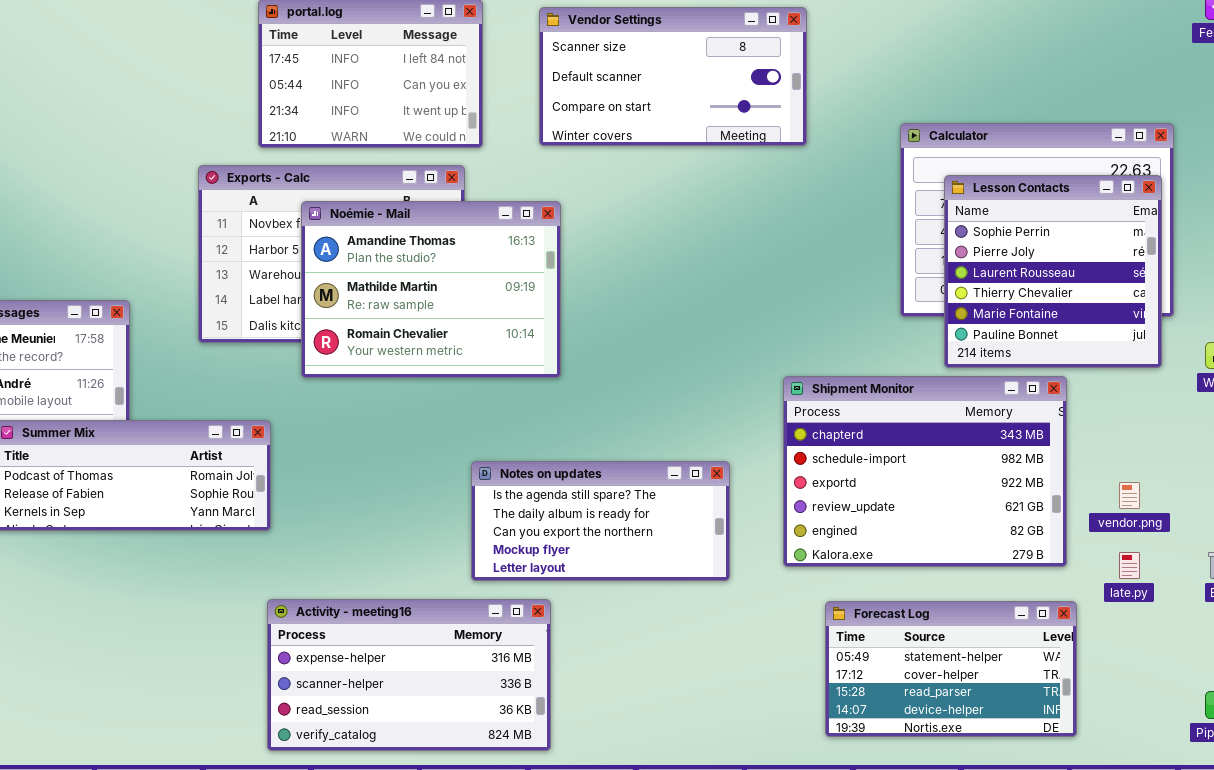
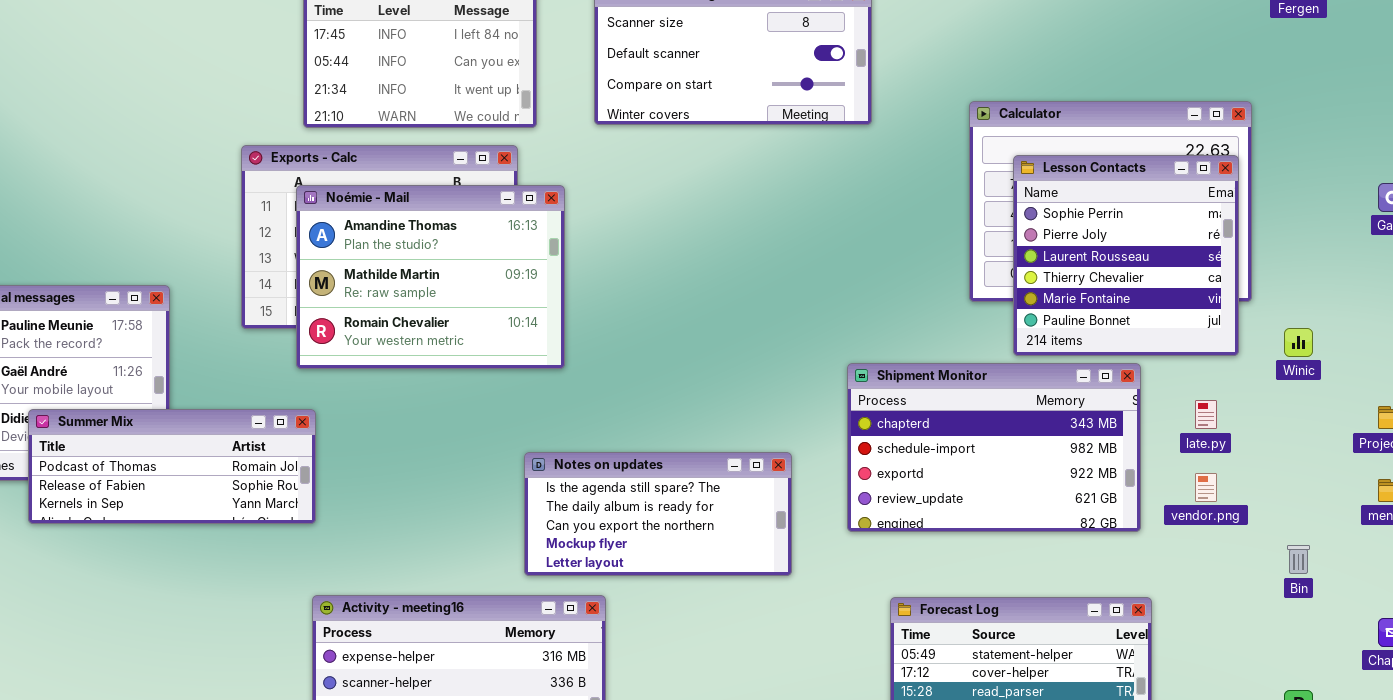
Noémie - Mail: [301,201,561,378] -> [296,185,565,369], moved
Shipment Monitor: [783,376,1067,567] -> [847,363,1141,532], resized
late.py: [1119,552,1140,579] -> [1195,400,1217,429], moved

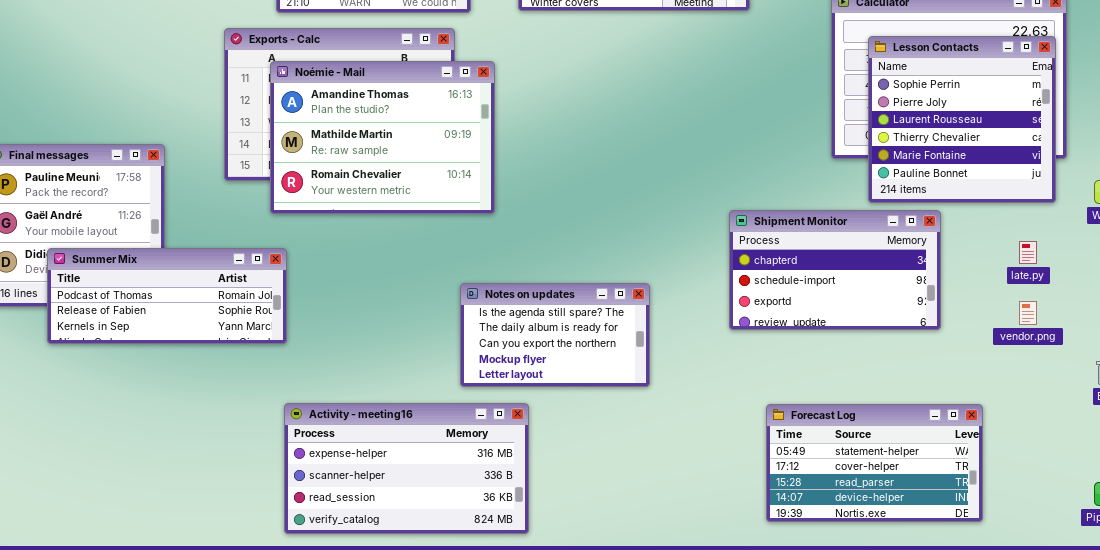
Shipment Monitor: [847,363,1141,532] -> [729,210,941,330], resized
Notes on updates: [524,452,792,576] -> [460,283,650,387], resized

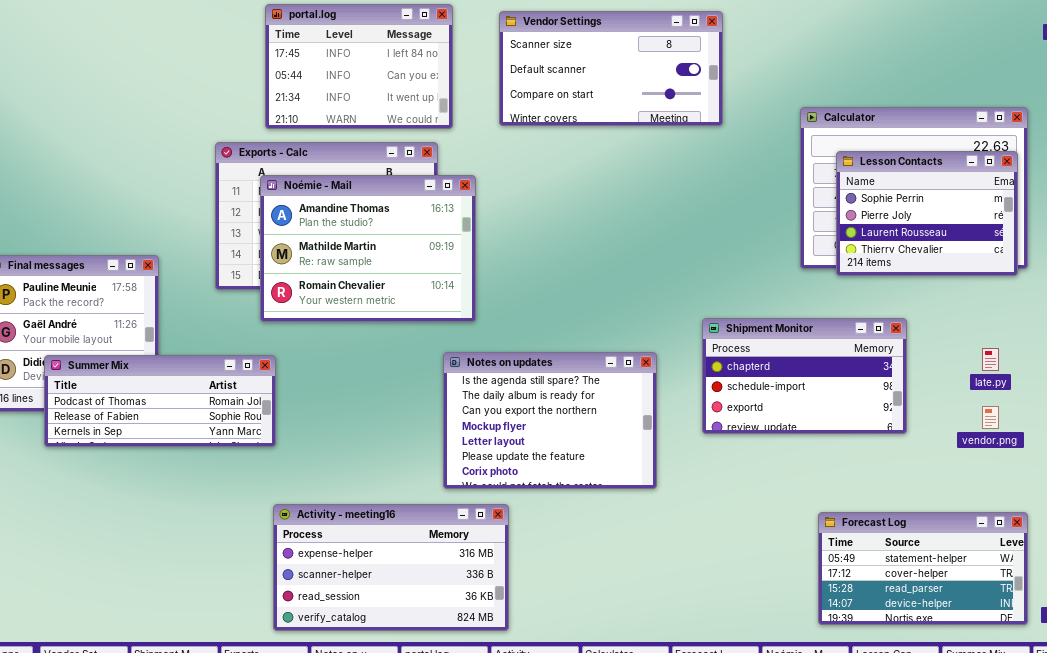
Lesson Contacts: [868,36,1056,203] -> [836,151,1018,276], resized
Notes on updates: [460,283,650,387] -> [443,352,657,489], resized
Forecast Log: [766,404,983,522] -> [818,512,1028,625], moved

